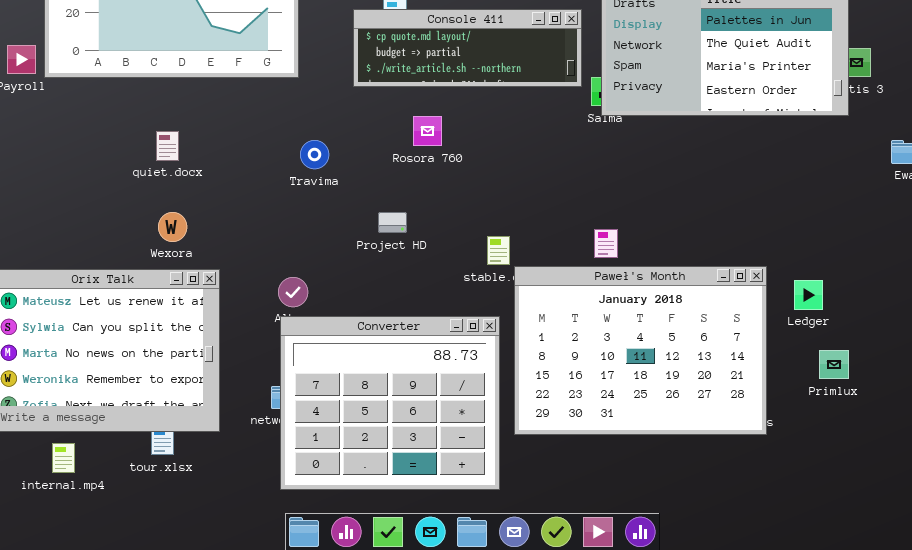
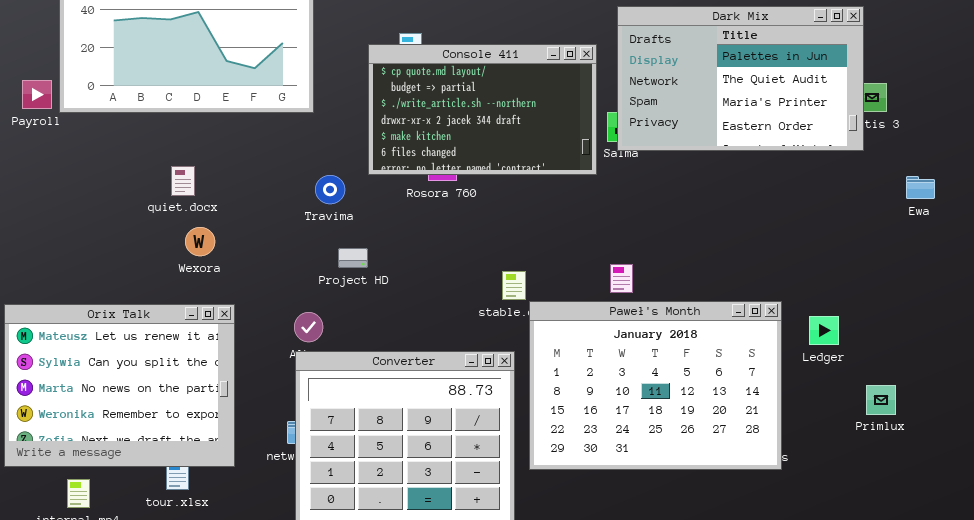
Console 411: [353,9,582,87] -> [368,44,597,175], resized
Wexora: [158,212,187,242] -> [185,227,215,256], moved
Project HD: [378,212,407,233] -> [338,248,368,268], moved
Primlux: [819,350,849,379] -> [866,385,896,415], moved

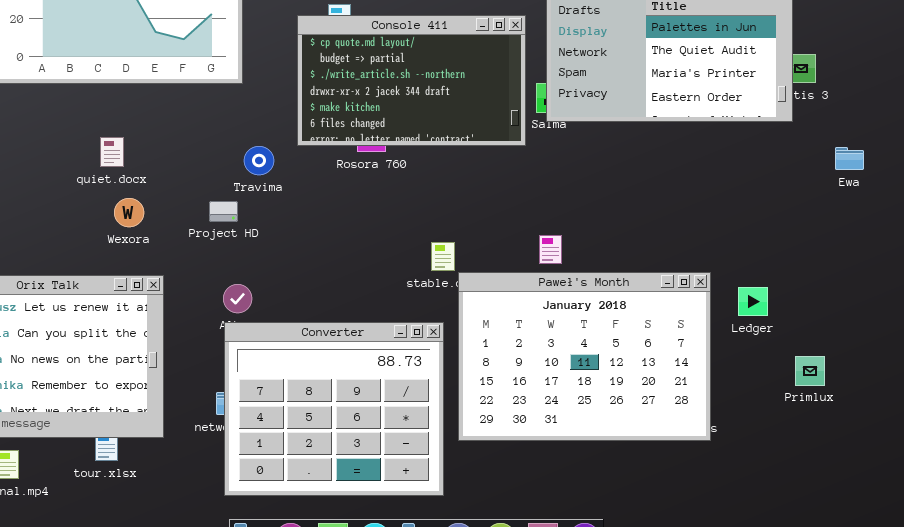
Project HD: [338,248,368,268] -> [209,201,238,222], moved

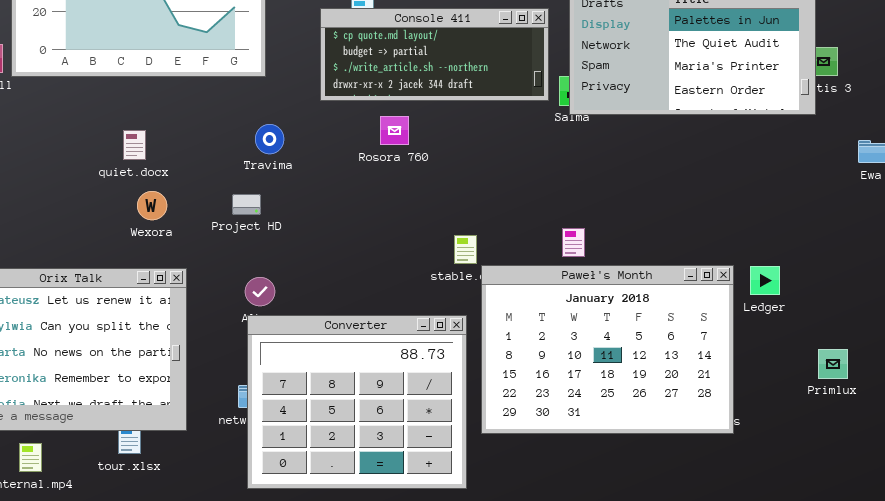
Console 411: [297,15,526,146] -> [320,8,549,101], resized
Travima: [244,146,274,175] -> [255,124,284,154], moved
Ledger: [738,287,768,316] -> [750,266,780,295], moved

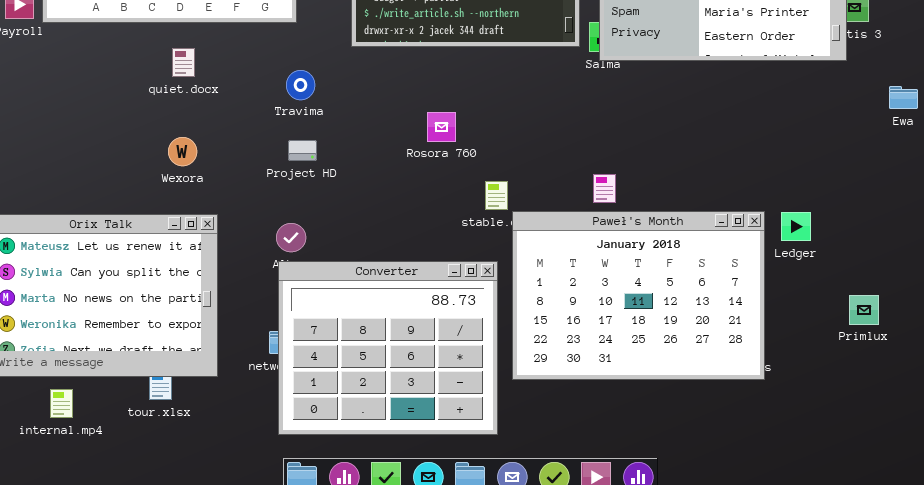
Rosora 760: [380,116,409,145] -> [427,112,456,142], moved
quiet.docx: [123,130,146,160] -> [172,48,195,77], moved
Project HD: [232,194,261,215] -> [288,140,317,161], moved

